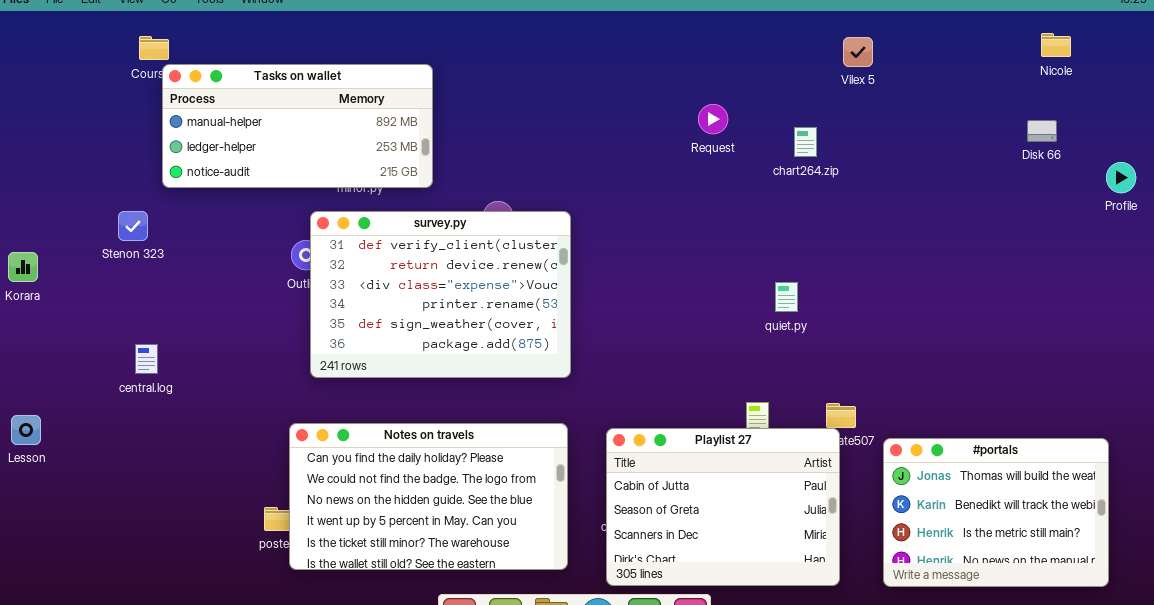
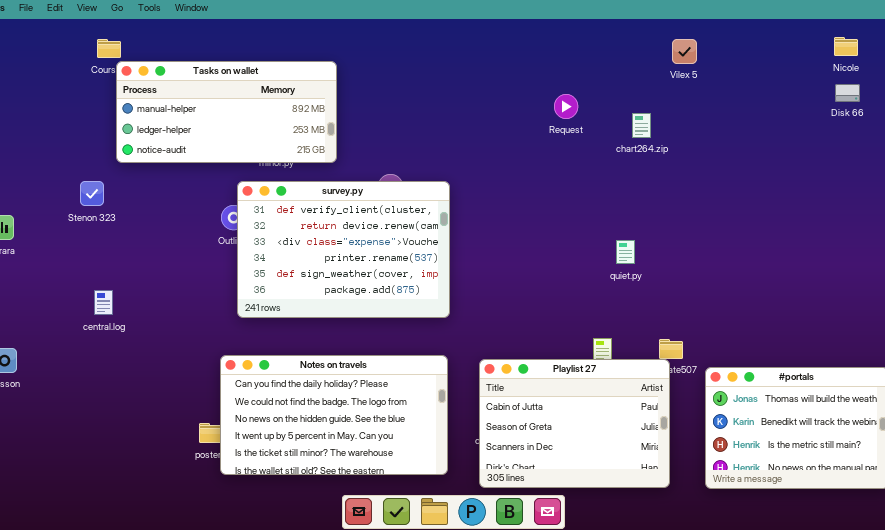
Disk 66: [1027,120,1057,142] -> [835,84,860,102], moved

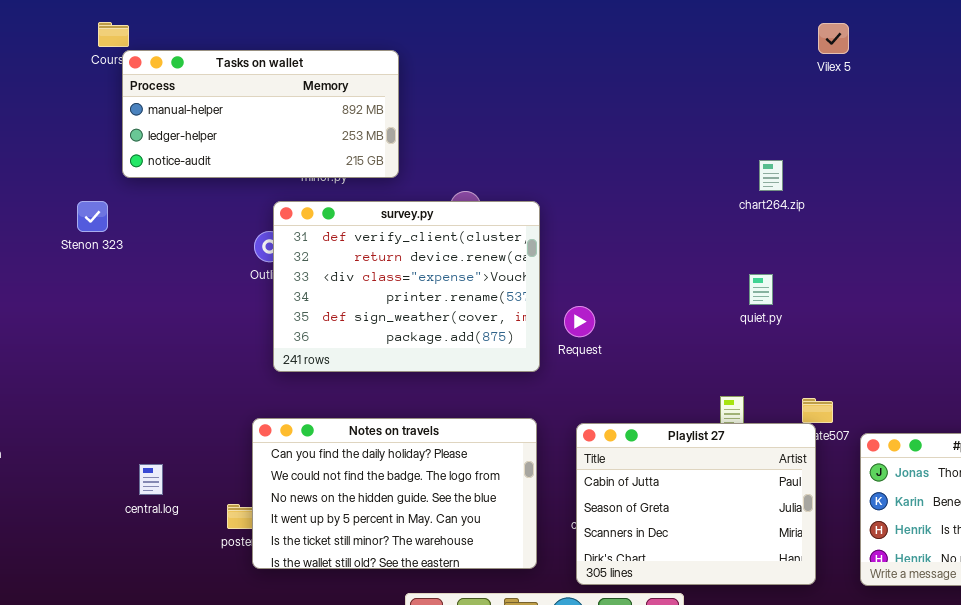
Request: [554,94,578,119] -> [564,306,595,337], moved
chart264.zip: [632,113,651,138] -> [759,160,783,191], moved
central.log: [94,290,113,315] -> [139,464,163,495], moved

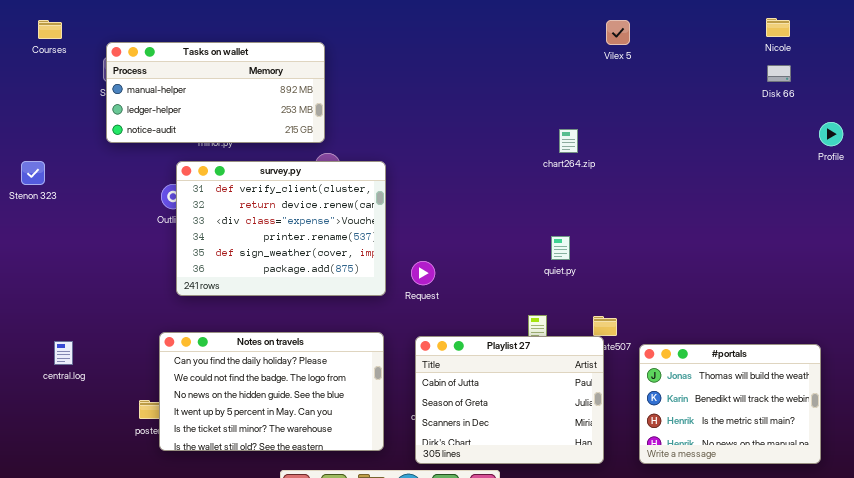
Tasks on wallet: [122,50,399,178] -> [106,42,325,143], moved
quiet.py: [749,274,773,305] -> [551,236,570,260], moved
Request: [564,306,595,337] -> [411,261,435,285], moved
central.log: [139,464,163,495] -> [54,341,73,365], moved

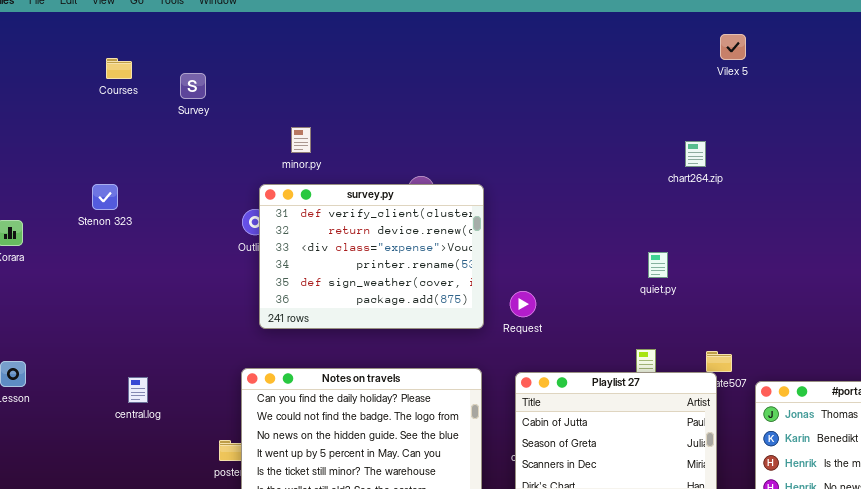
Courses: [38,20,62,39] -> [106,58,132,79], moved
Tasks on wallet: [106,42,325,143] -> none, closed
chart264.zip: [559,129,578,153] -> [685,141,706,167], moved
quiet.py: [551,236,570,260] -> [648,252,668,278], moved

